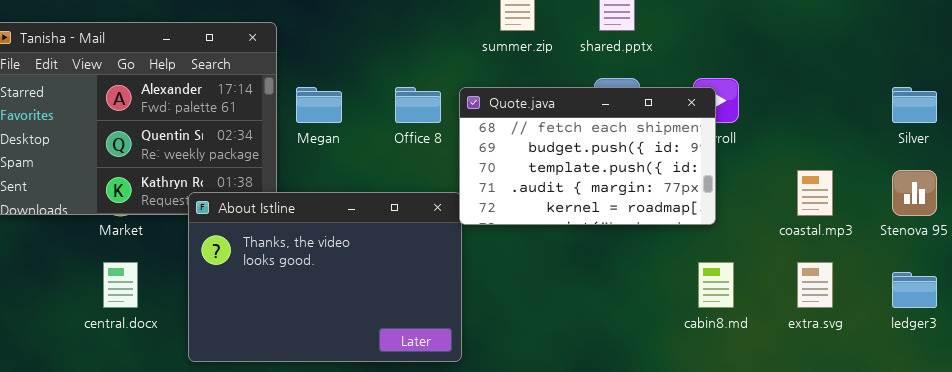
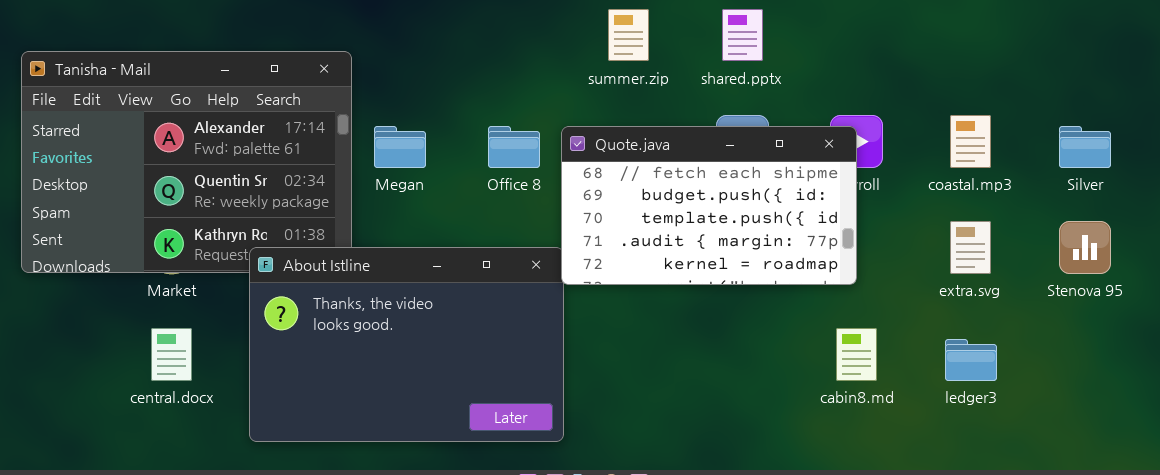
coastal.mp3: [797,170,833,216] -> [950,115,991,168], moved
extra.svg: [797,262,833,308] -> [950,221,991,274], moved
ledger3: [892,272,937,308] -> [945,339,997,381], moved

